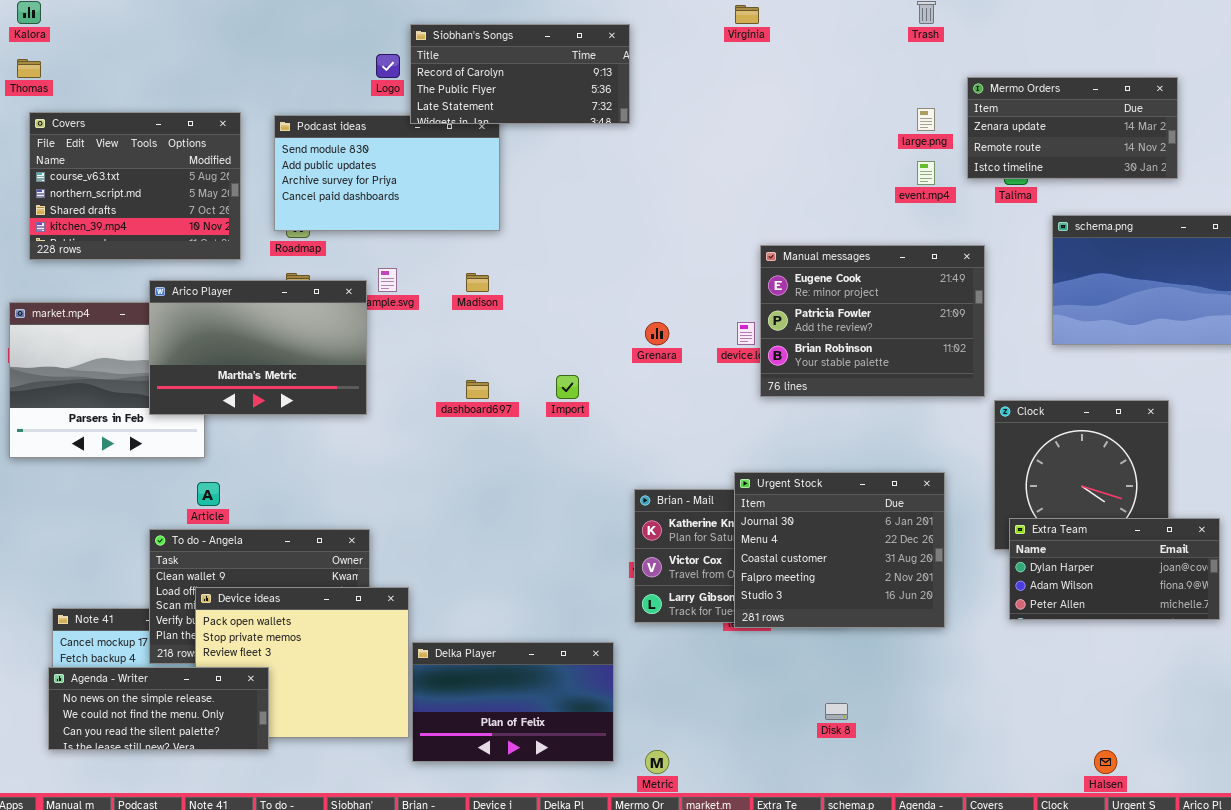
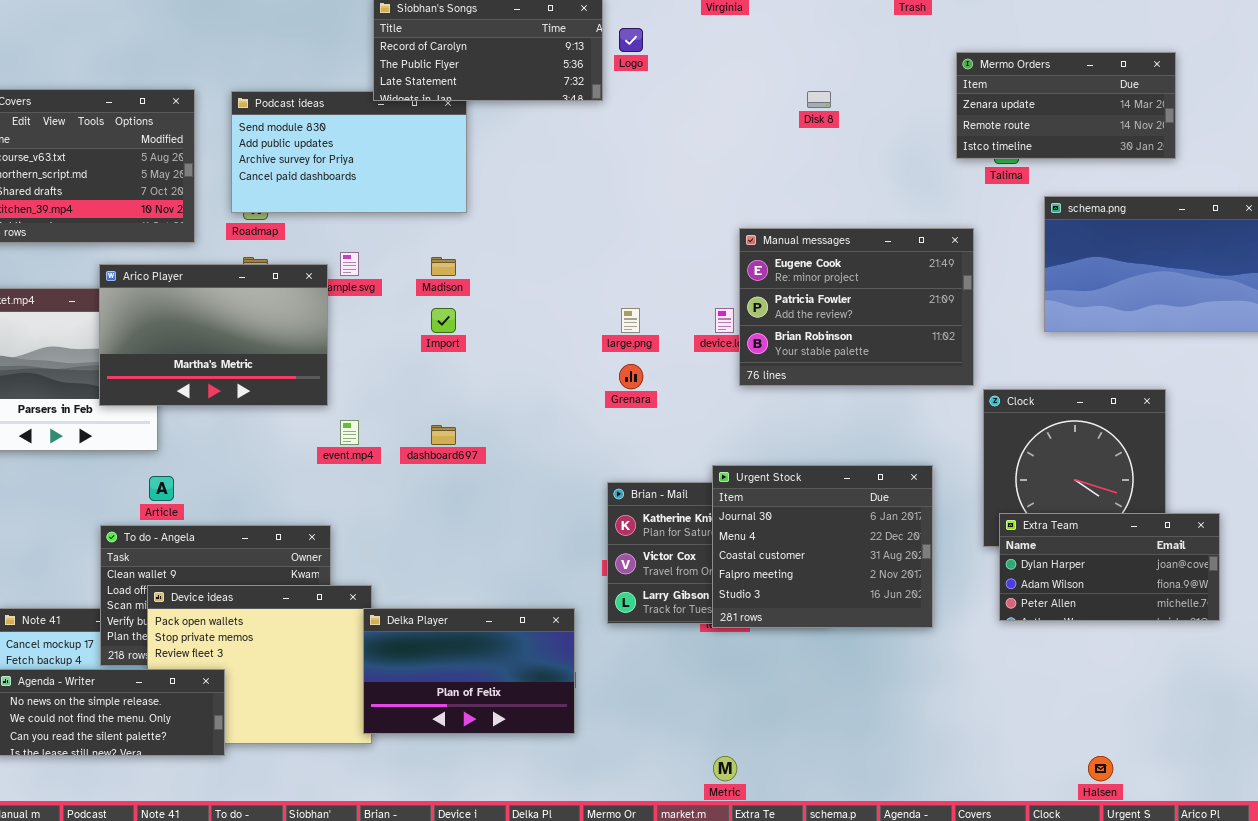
Logo: [376,54,400,78] -> [619,28,643,52], moved
large.png: [917,108,935,131] -> [621,308,640,333], moved
event.mp4: [917,161,935,185] -> [340,420,359,445], moved
Grenara: [645,322,669,345] -> [619,364,643,389], moved
Import: [556,375,579,399] -> [431,308,456,333], moved
dashboard697: [466,380,489,399] -> [431,425,456,445], moved
Delka Player: [412,642,614,762] -> [363,608,575,734], moved
Disk 8: [825,703,848,720] -> [807,91,831,108], moved
Metric: [645,750,669,774] -> [713,756,737,781], moved

